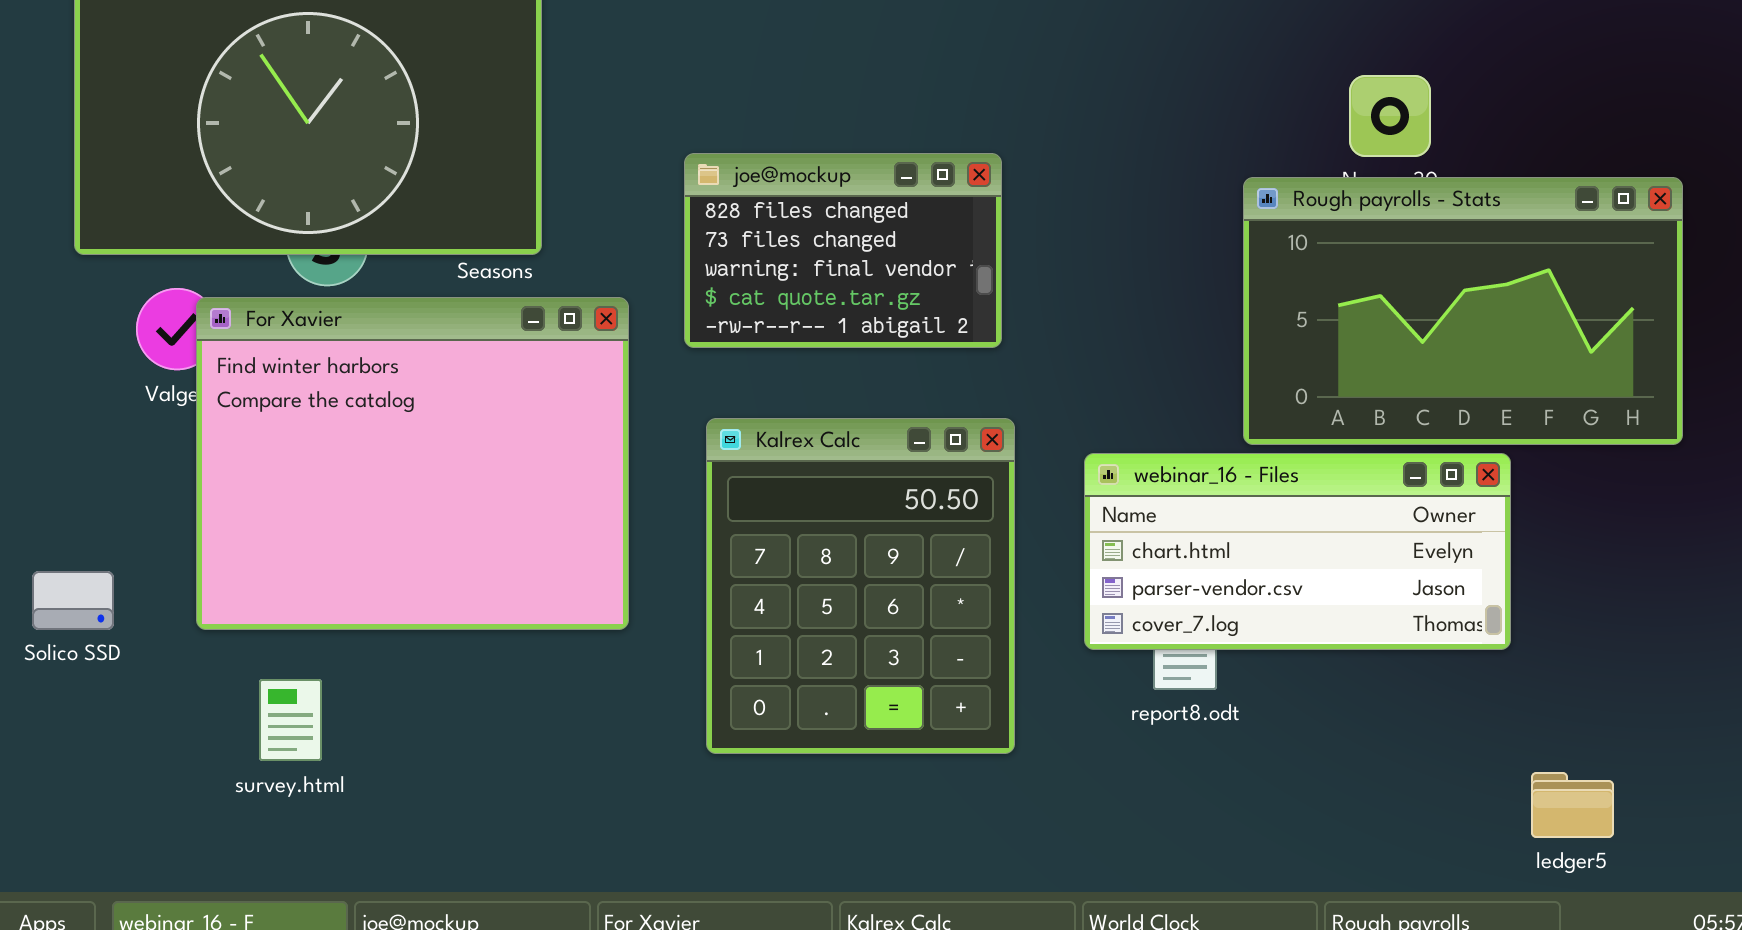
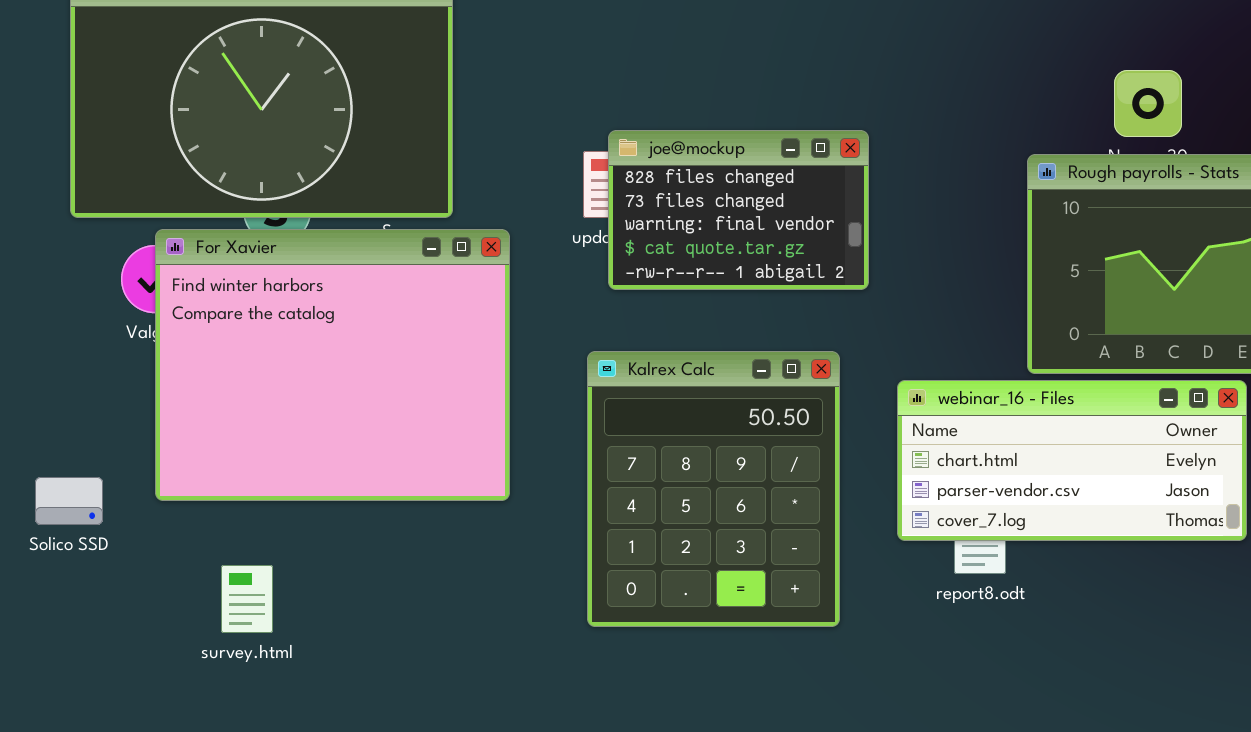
joe@mockup: [684,153,1002,348] -> [608,130,869,290], moved
For Xavier: [196,297,629,630] -> [155,229,510,501], moved

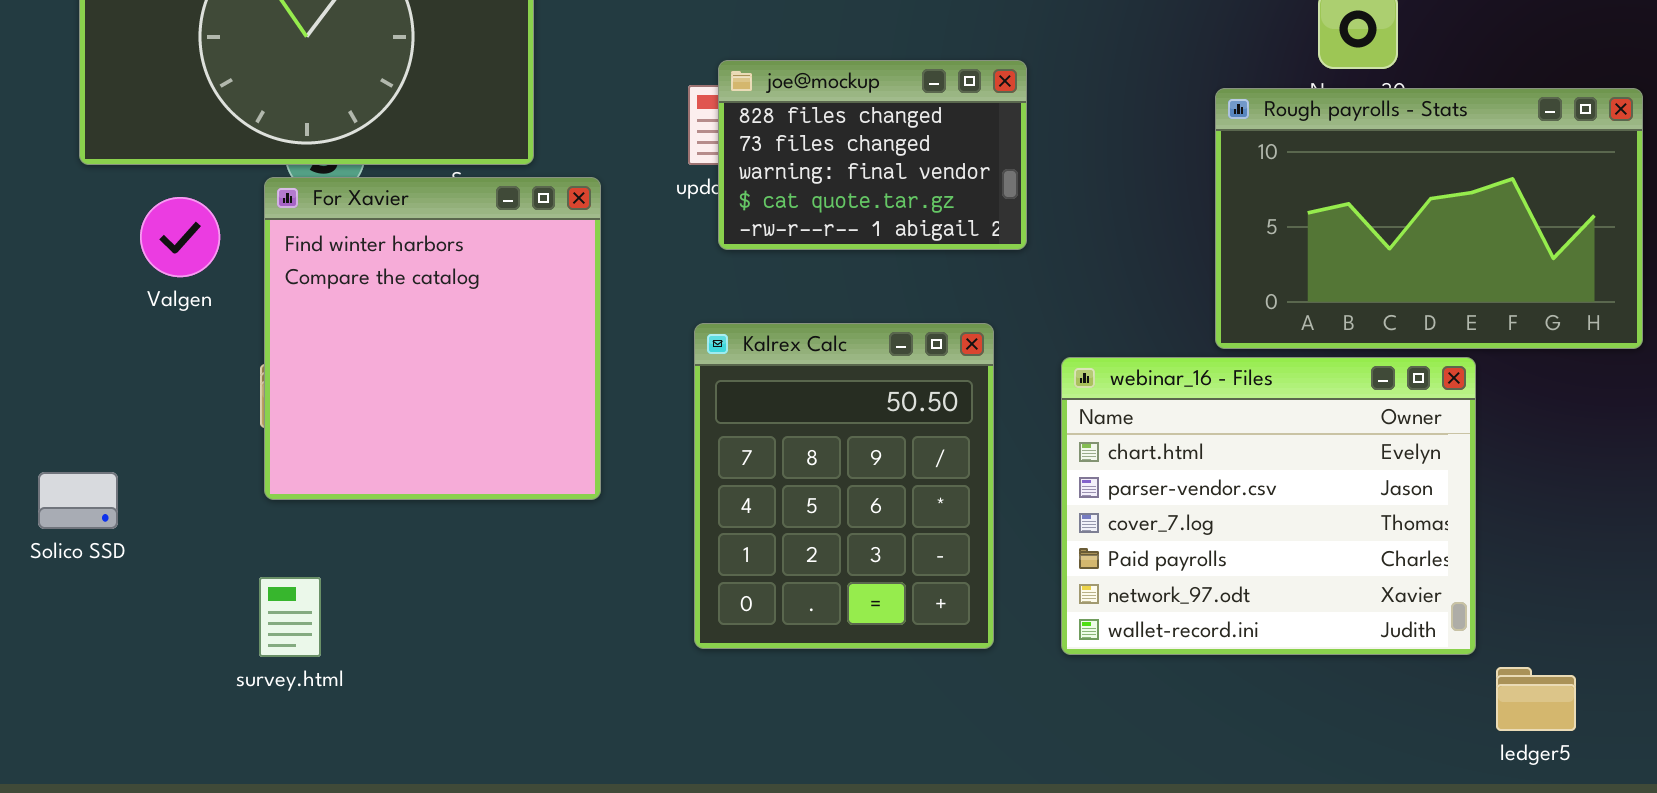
For Xavier: [155,229,510,501] -> [264,177,601,500], resized
webinar_16 - Files: [897,380,1247,541] -> [1061,357,1476,655], resized

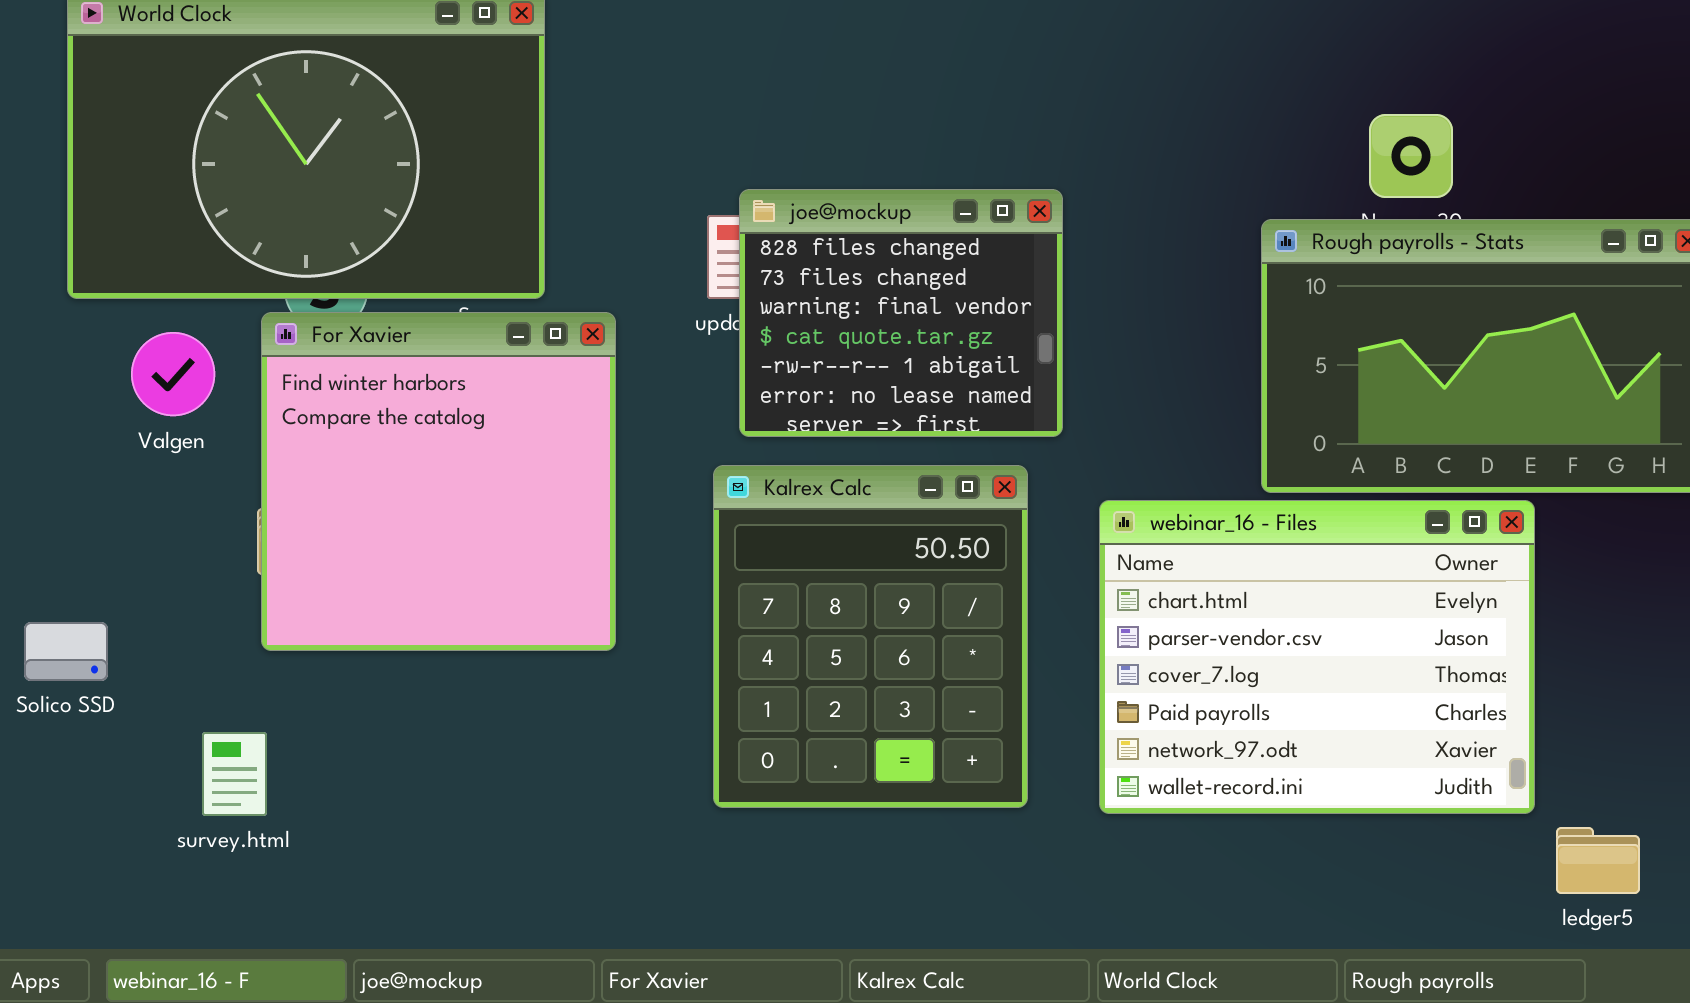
joe@mockup: [718,60,1027,250] -> [739,189,1063,437], resized
survey.html: [259,577,321,657] -> [202,732,267,816], moved

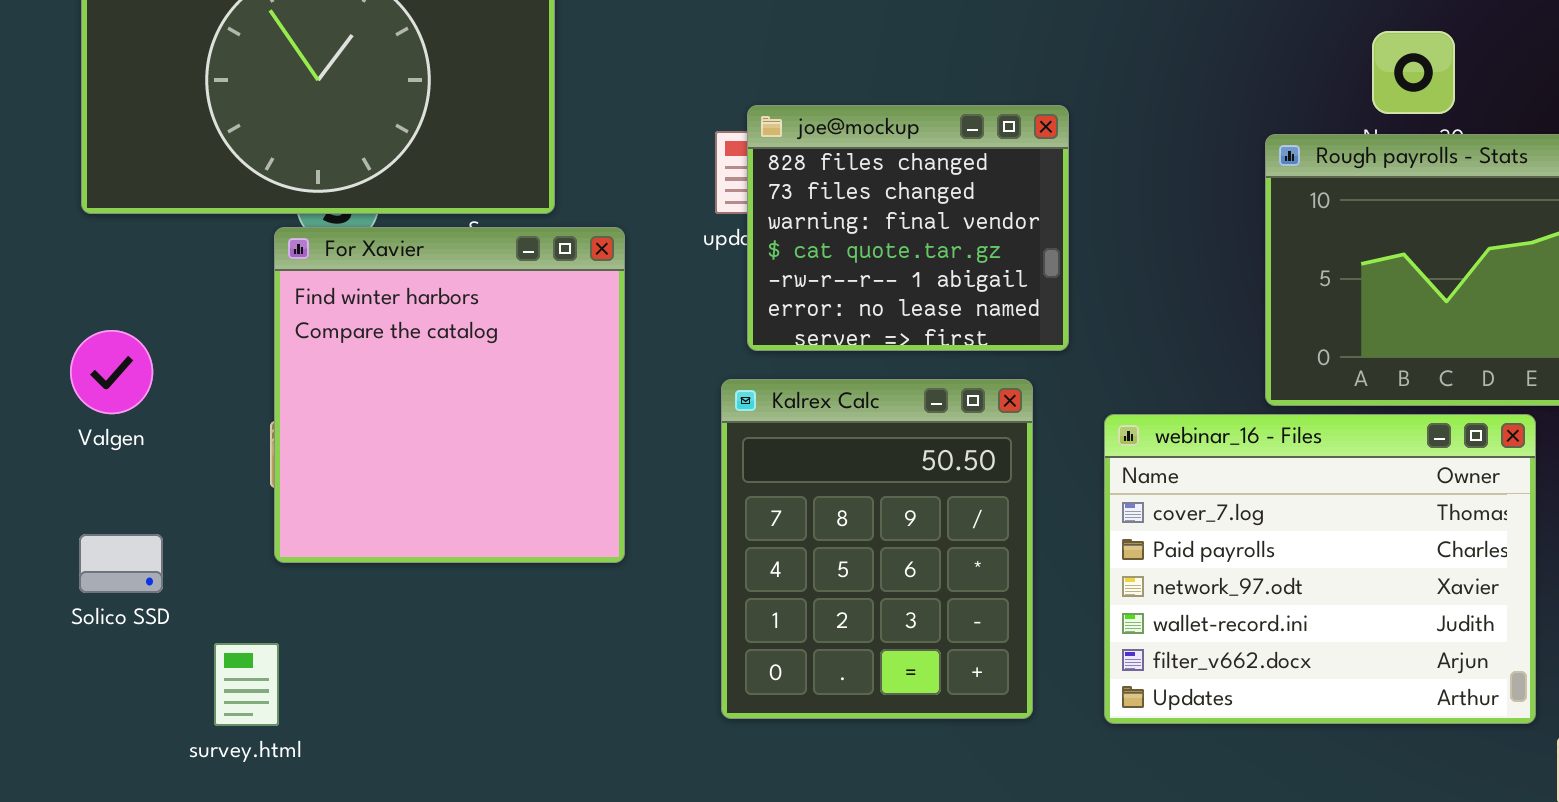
Valgen: [131,332,215,416] -> [70,330,153,414], moved
webinar_16 - Files: [1099,500,1535,814] -> [1104,414,1536,724], scrolled down 2 rows
Solico SSD: [24,622,108,681] -> [79,534,163,593], moved

